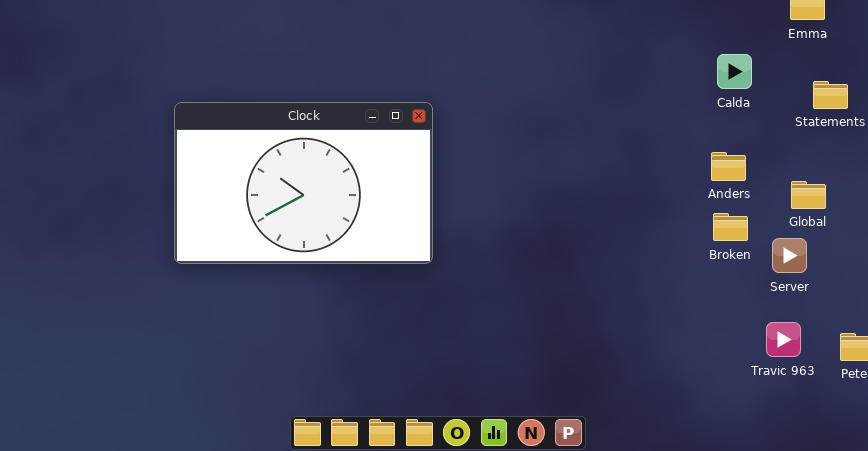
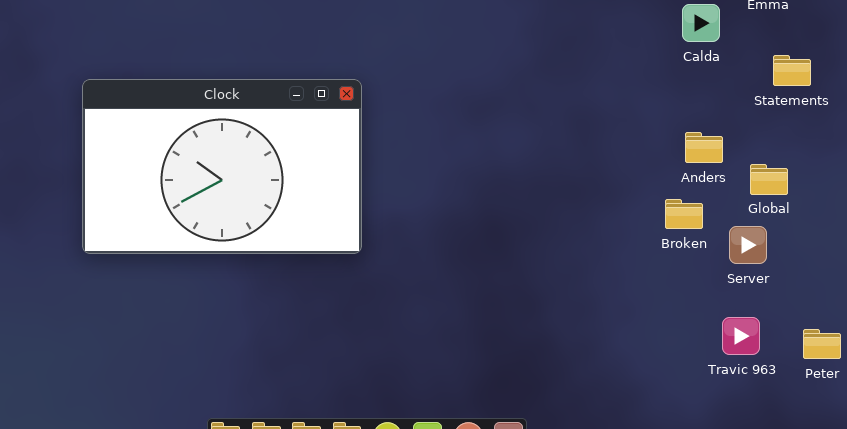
Calda: [717,54,752,89] -> [682,4,720,42], moved
Anders: [711,152,746,181] -> [685,132,723,163], moved

